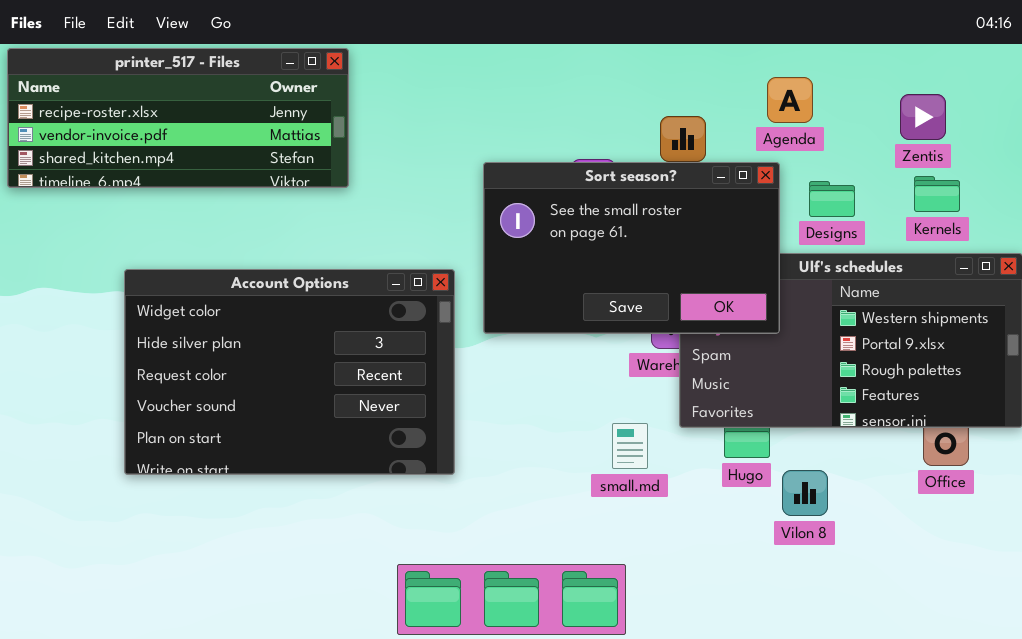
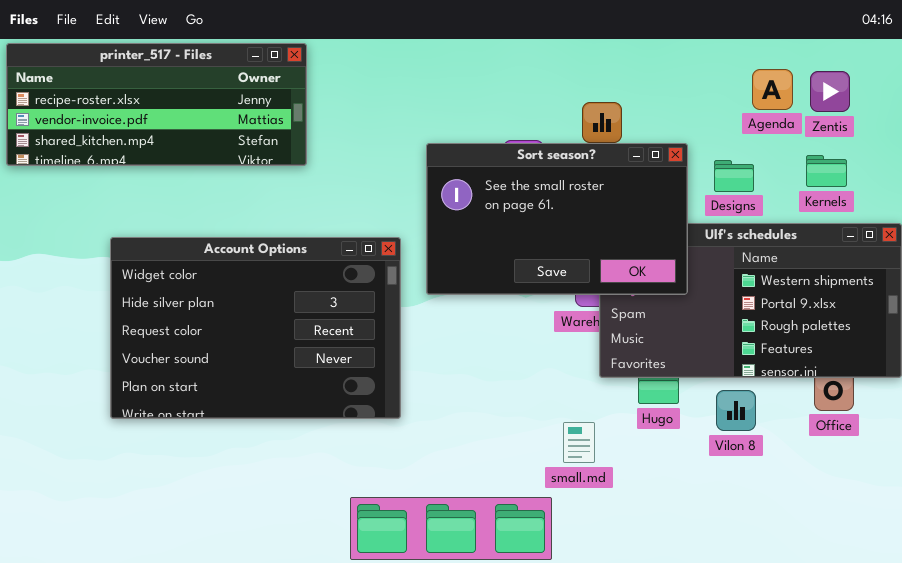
Agenda: [767,77,813,123] -> [752,69,793,110], moved
Zentis: [900,94,946,140] -> [810,71,850,112], moved
small.md: [612,423,648,469] -> [563,422,595,463], moved
Vilon 8: [782,470,828,516] -> [716,390,756,431], moved

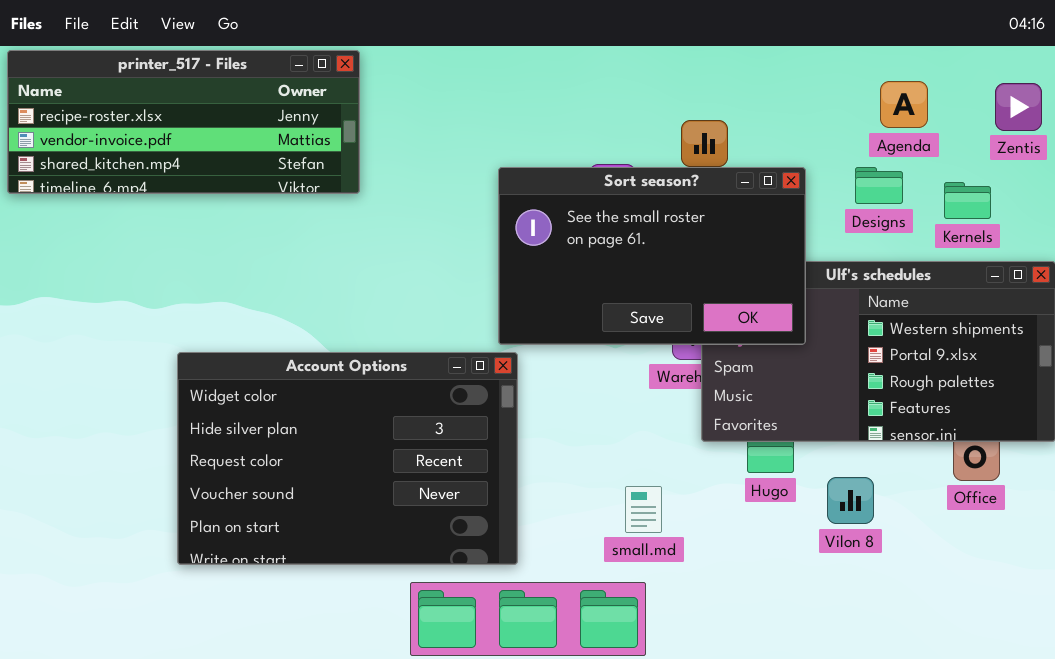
Zentis: [810,71,850,112] -> [995,83,1042,131], moved
Designs: [714,160,754,192] -> [855,167,903,204], moved
Account Options: [110,237,401,419] -> [177,352,518,565], moved
Vilon 8: [716,390,756,431] -> [827,477,874,524], moved
small.md: [563,422,595,463] -> [625,486,662,533], moved

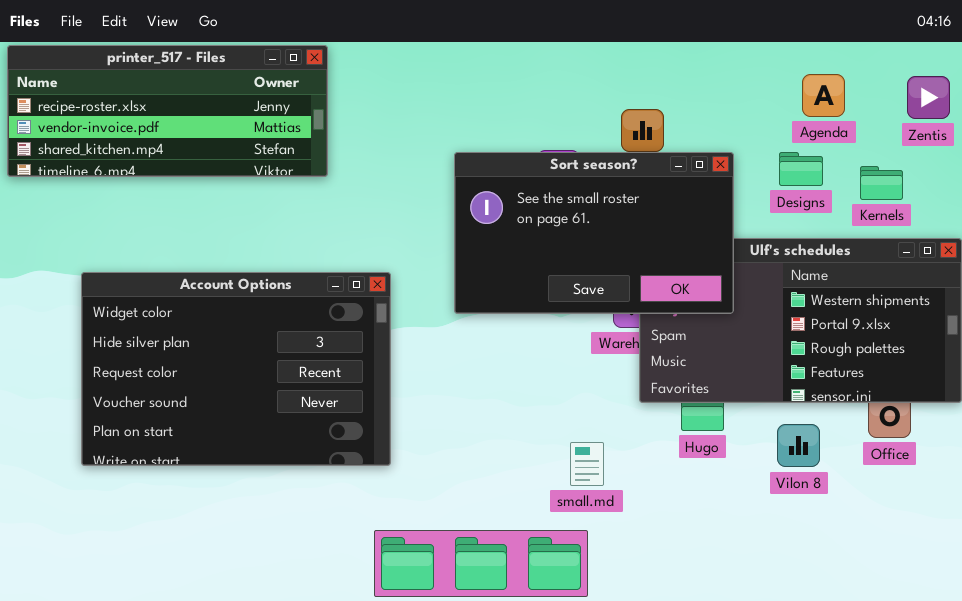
Account Options: [177,352,518,565] -> [81,272,391,466], moved
Vilon 8: [827,477,874,524] -> [777,424,820,467], moved

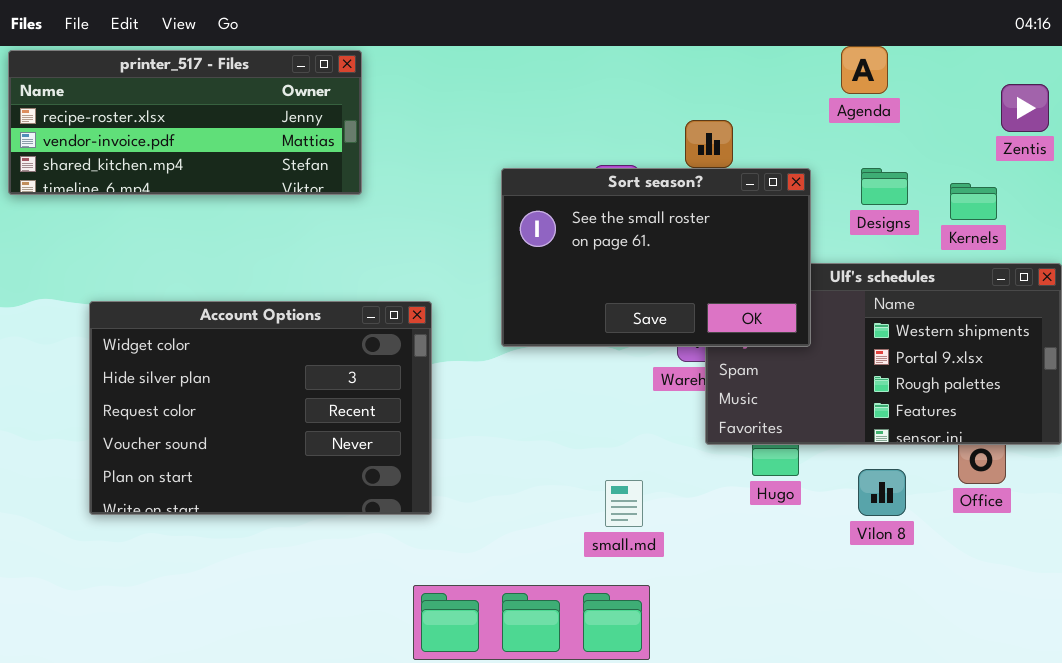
Agenda: [802,74,845,117] -> [841,46,888,94], moved
small.md: [570,442,604,486] -> [605,480,643,527], moved

